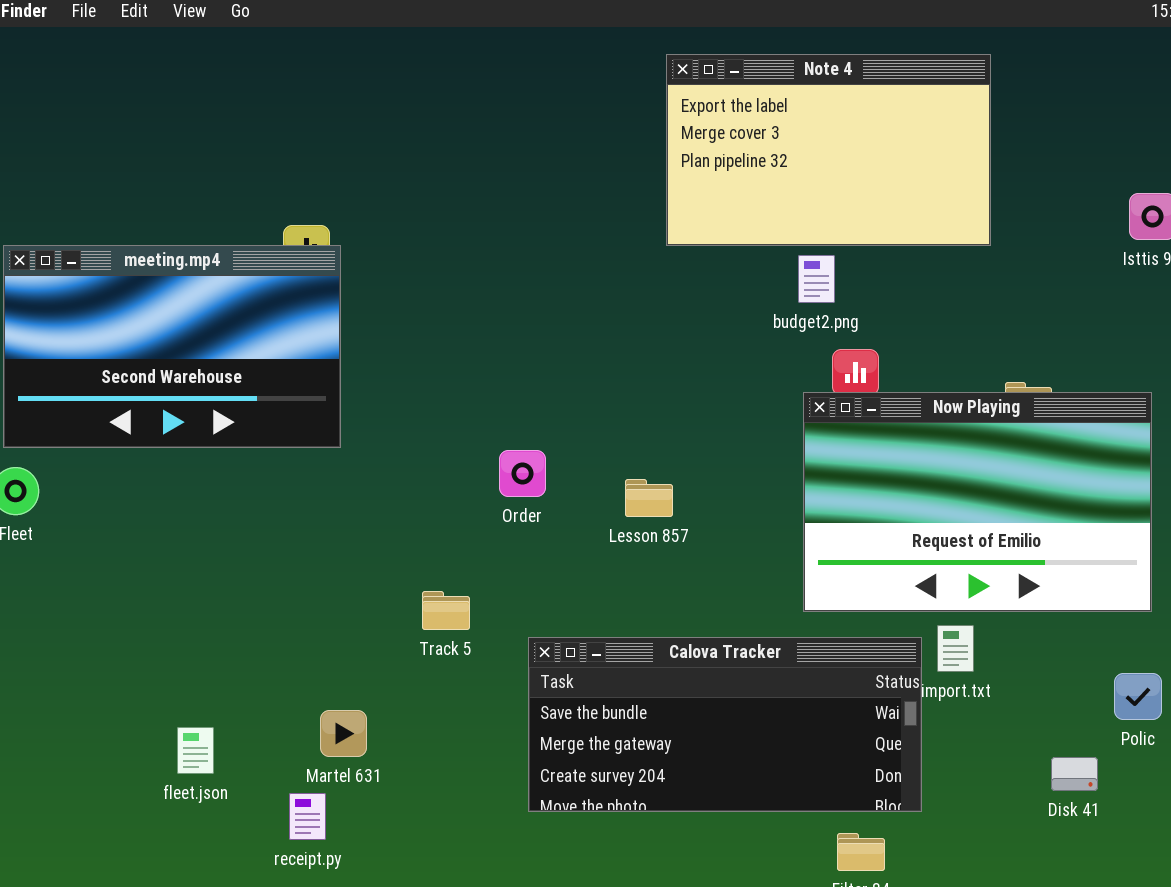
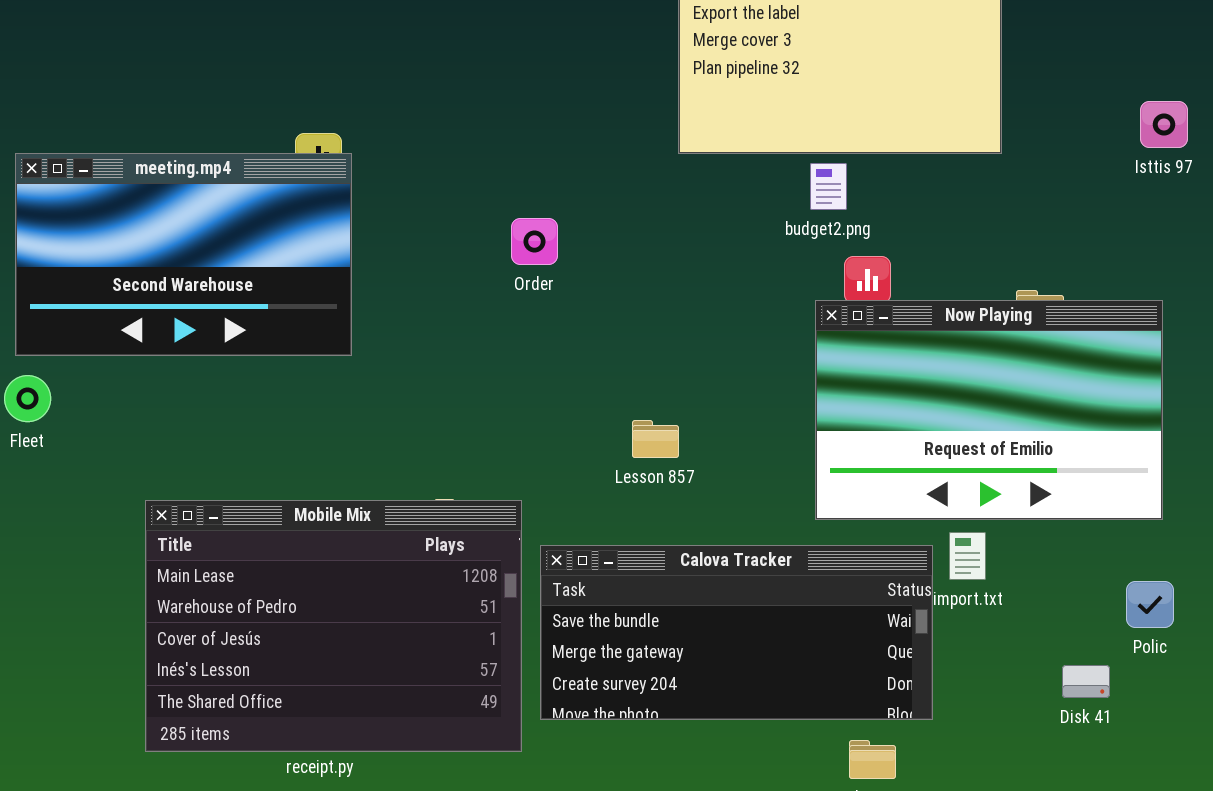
Order: [499,450,546,497] -> [511,218,558,265], moved
Lesson 857: [625,479,673,517] -> [632,420,679,458], moved
Mobile Mix: none -> [145,500,522,752], opened

